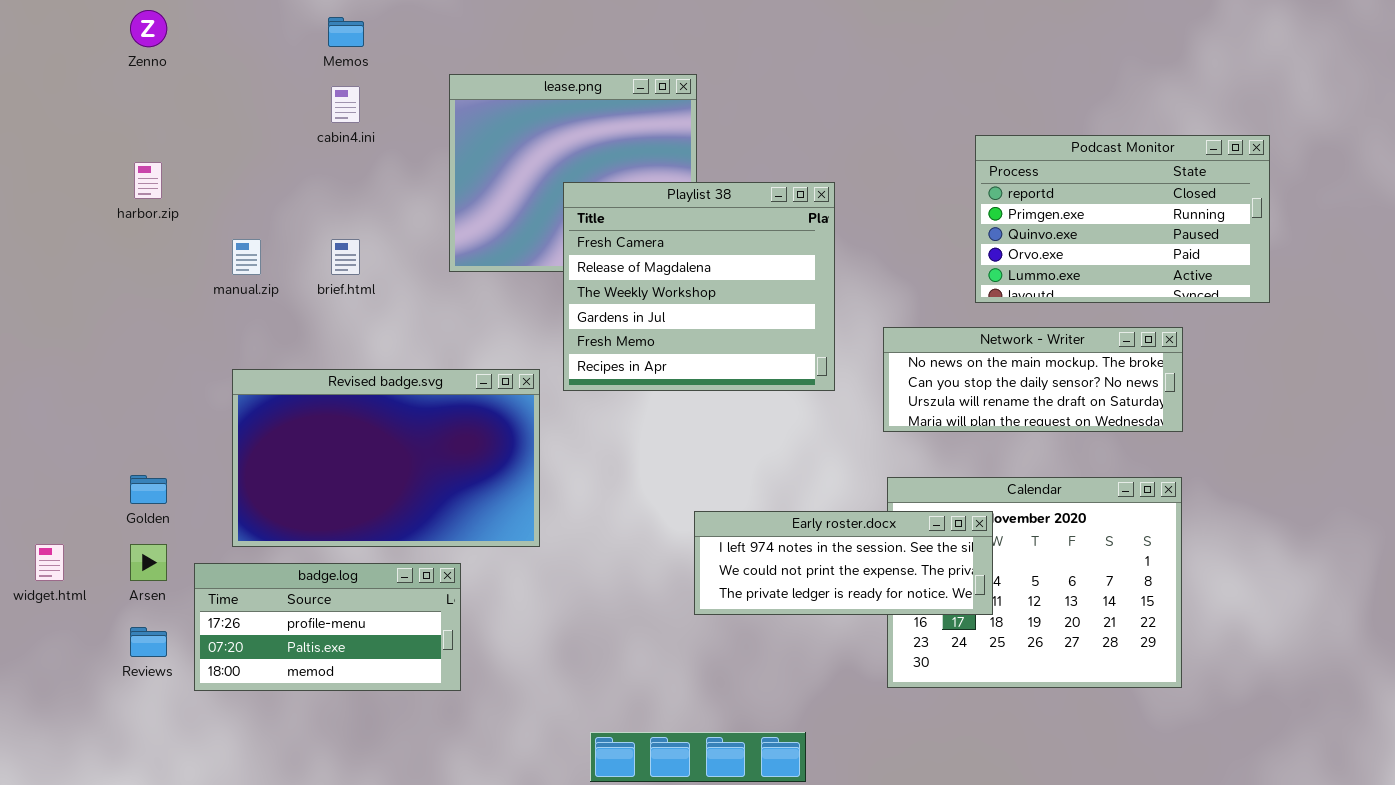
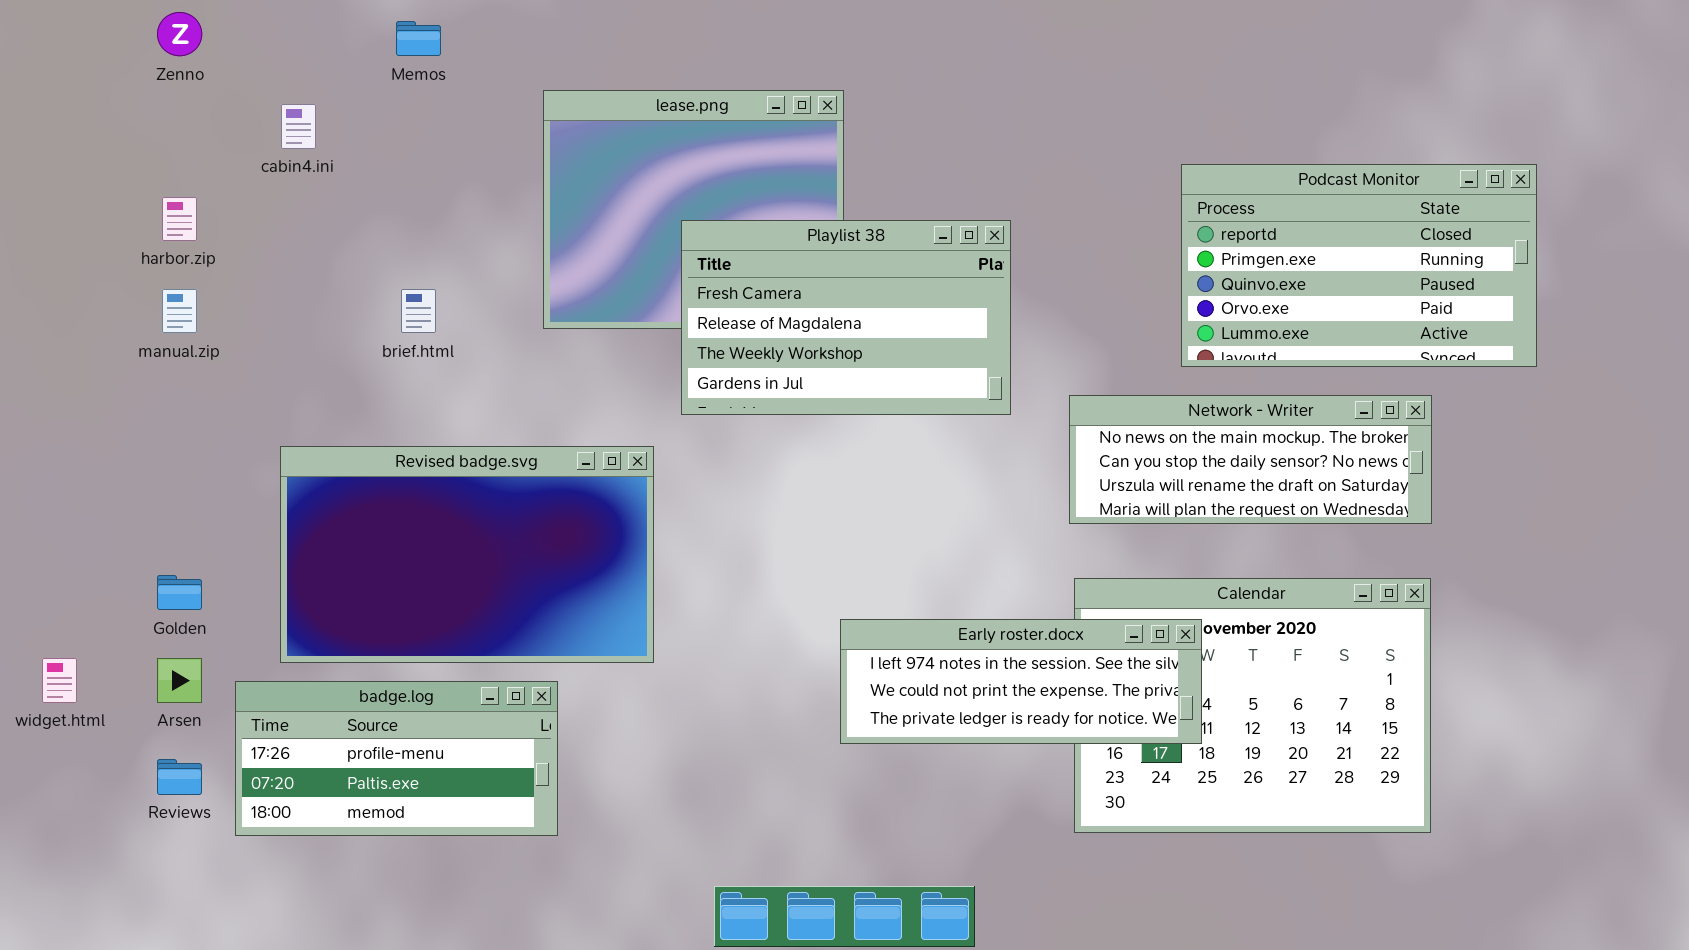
cabin4.ini: [331,86,360,123] -> [281,104,316,149], moved
Playlist 38: [563,182,835,391] -> [681,220,1011,415], resized
manual.zip: [232,239,261,275] -> [162,289,197,333], moved

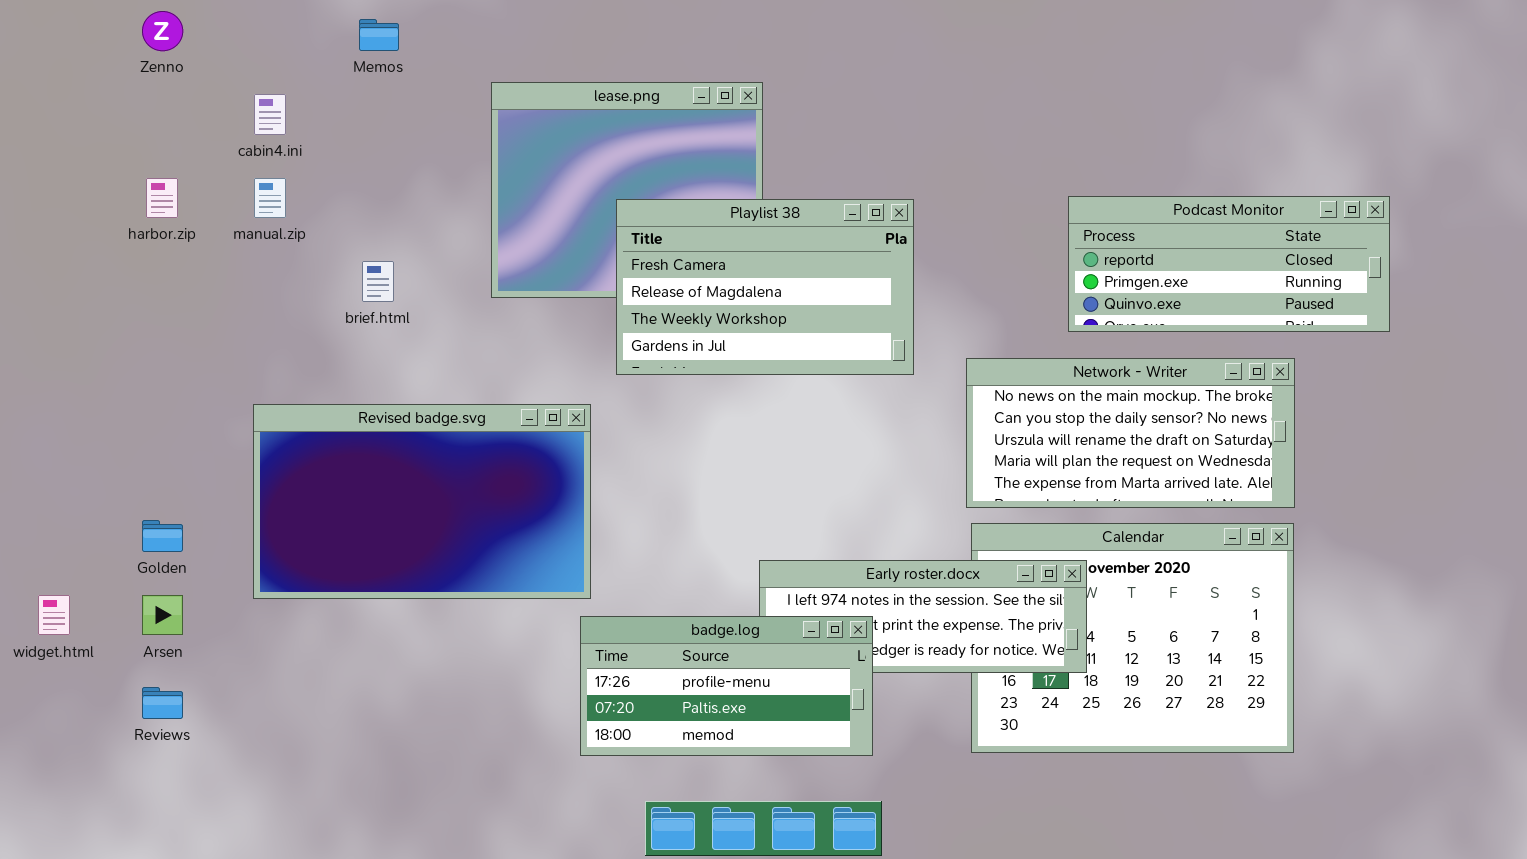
Podcast Monitor: [1181,164,1537,367] -> [1068,196,1390,332], resized
manual.zip: [162,289,197,333] -> [254,178,286,218], moved
Network - Writer: [1069,395,1432,524] -> [966,358,1295,508], resized
badge.log: [235,681,558,836] -> [580,616,873,756], moved

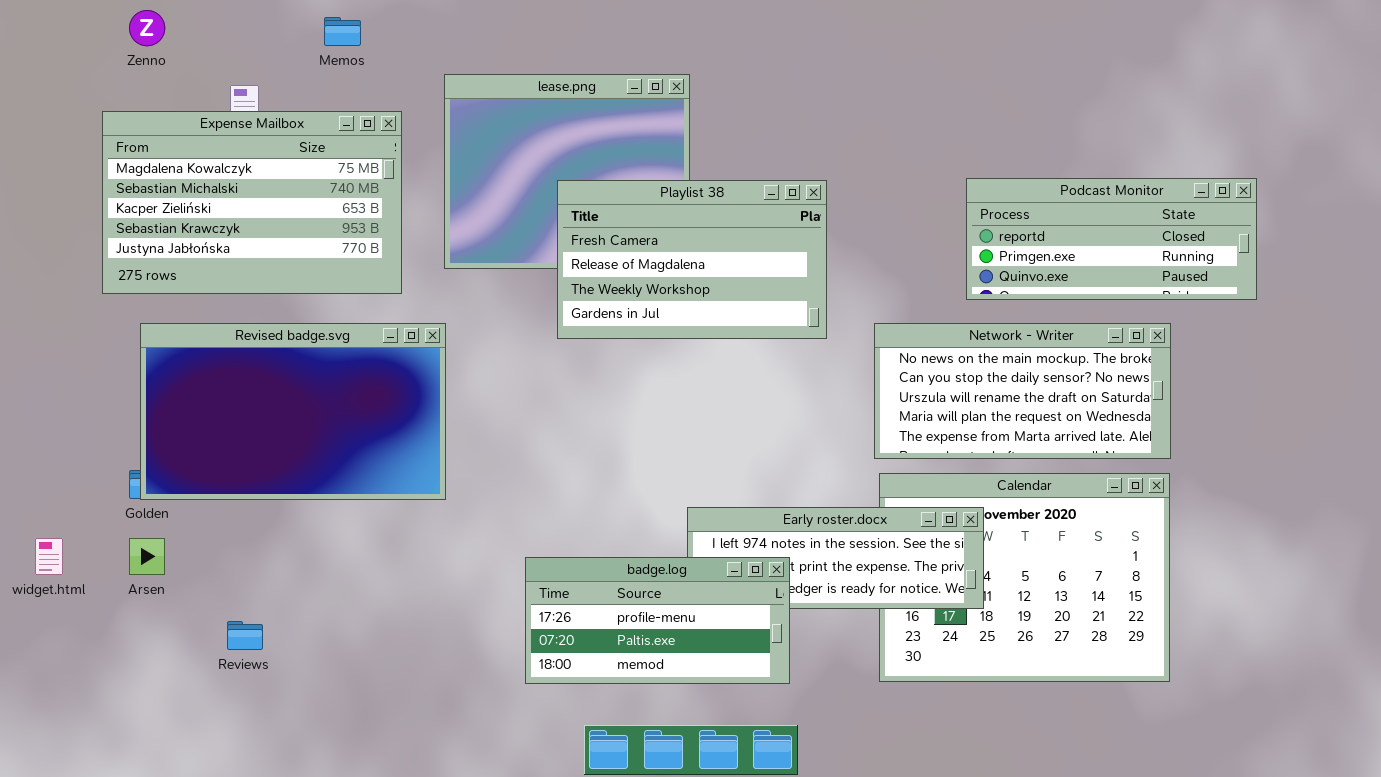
Expense Mailbox: none -> [102,111,402,294], opened
Revised badge.svg: [253,404,591,599] -> [140,323,446,500], moved
Reviews: [142,687,183,719] -> [227,621,263,650], moved

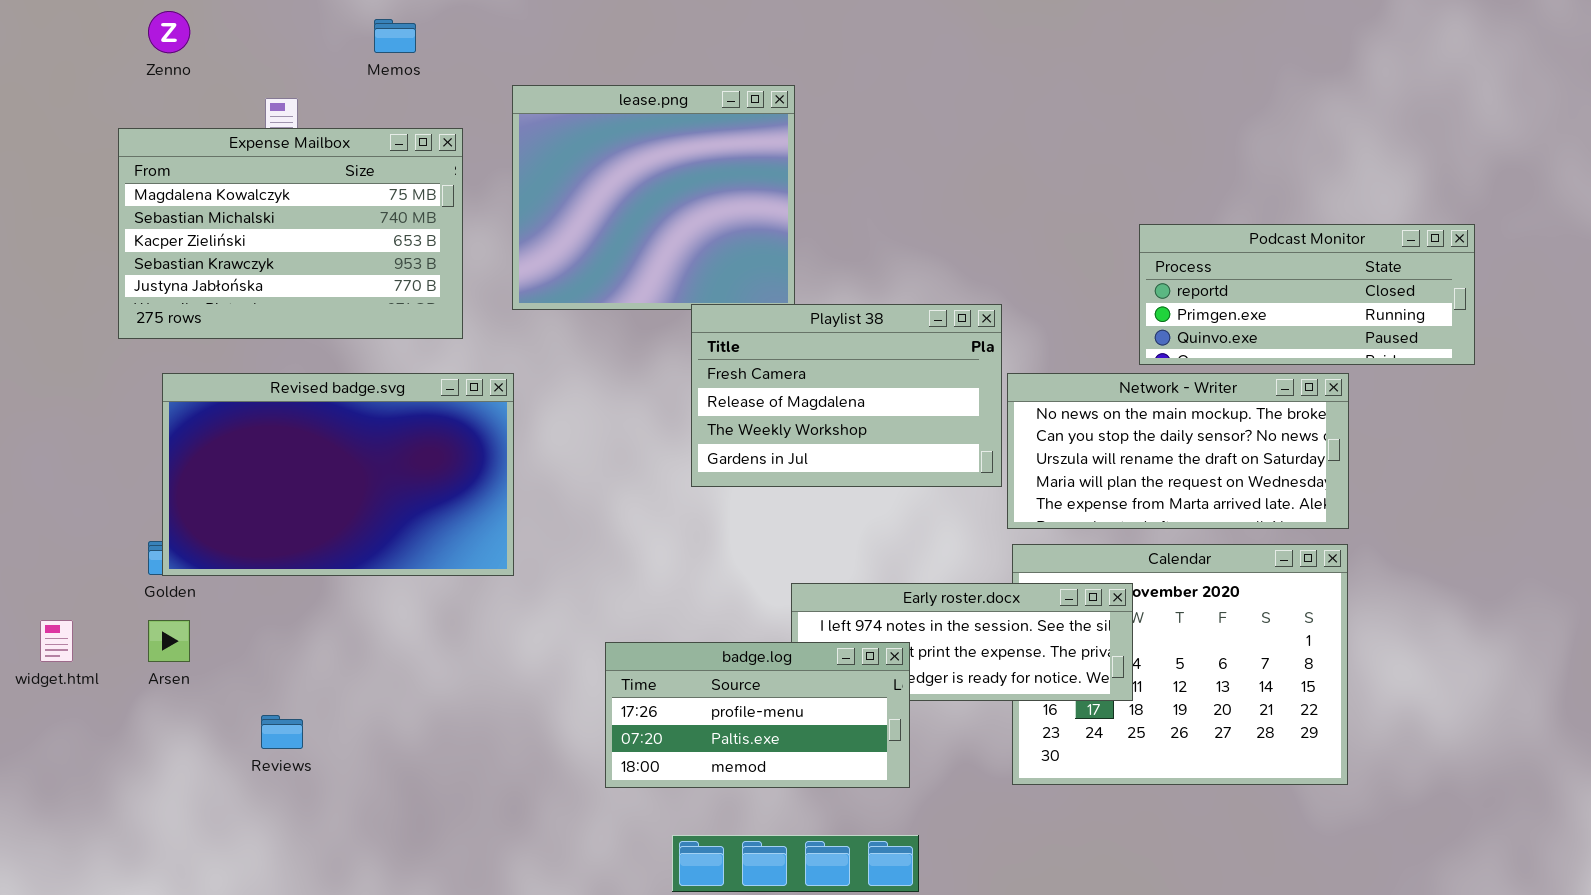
Podcast Monitor: [966,178,1257,300] -> [1139,224,1475,365], moved
Playlist 38: [557,180,827,339] -> [691,304,1002,487], moved

